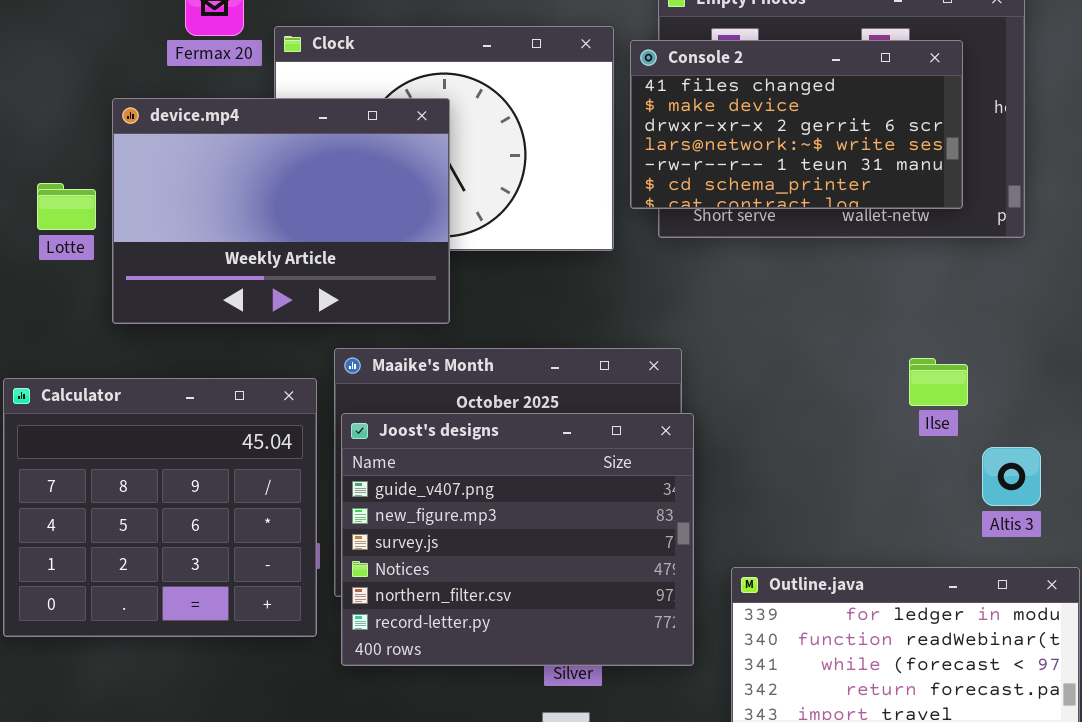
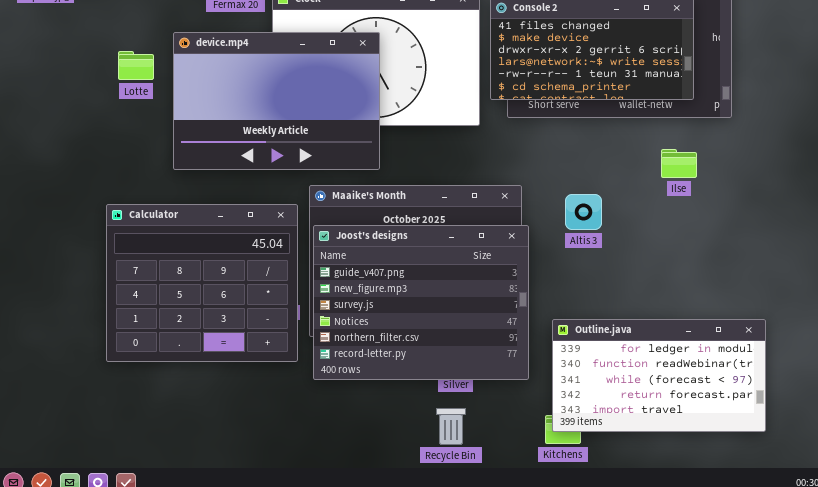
Lotte: [37,183,96,230] -> [118,51,154,80], moved
Ilse: [909,358,968,406] -> [661,149,697,178], moved
Altis 3: [982,447,1041,506] -> [565,194,602,230], moved

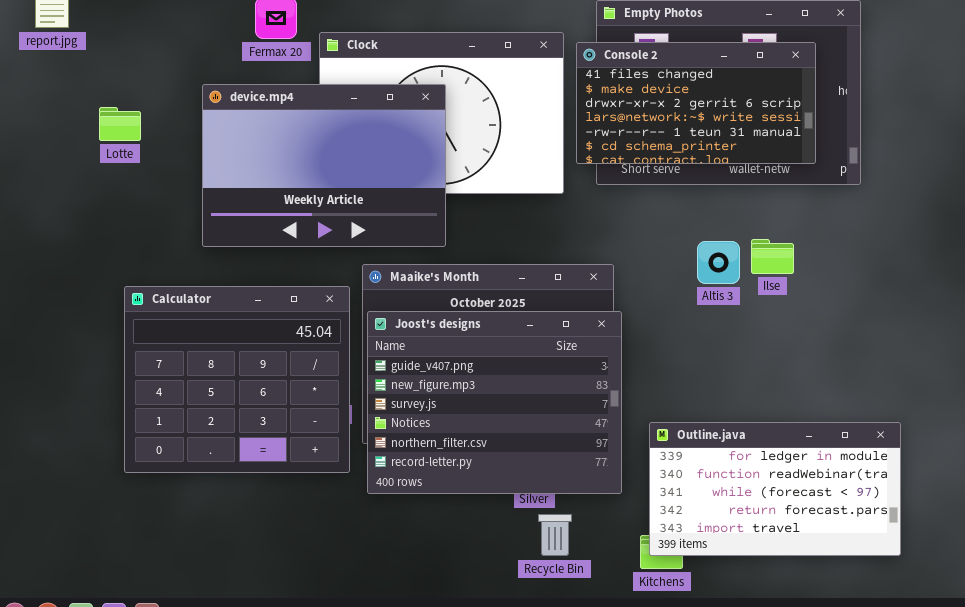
Lotte: [118,51,154,80] -> [99,107,141,141], moved
Ilse: [661,149,697,178] -> [751,239,794,274], moved
Altis 3: [565,194,602,230] -> [697,241,740,284], moved
Recycle Bin: [436,408,466,445] -> [538,514,572,556], moved

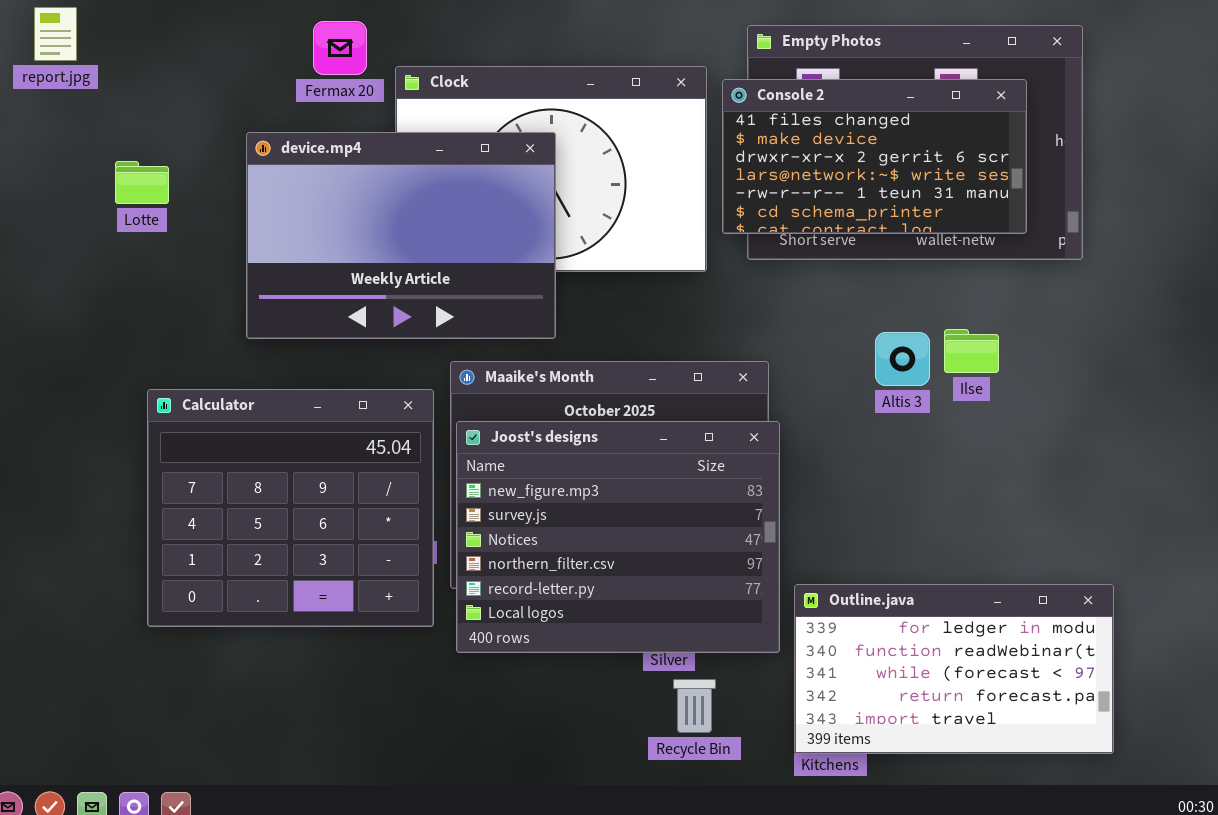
Joost's designs: [367,311,622,494] -> [456,421,780,653], scrolled down 1 row
Outline.java: [649,422,901,556] -> [794,584,1114,754], moved

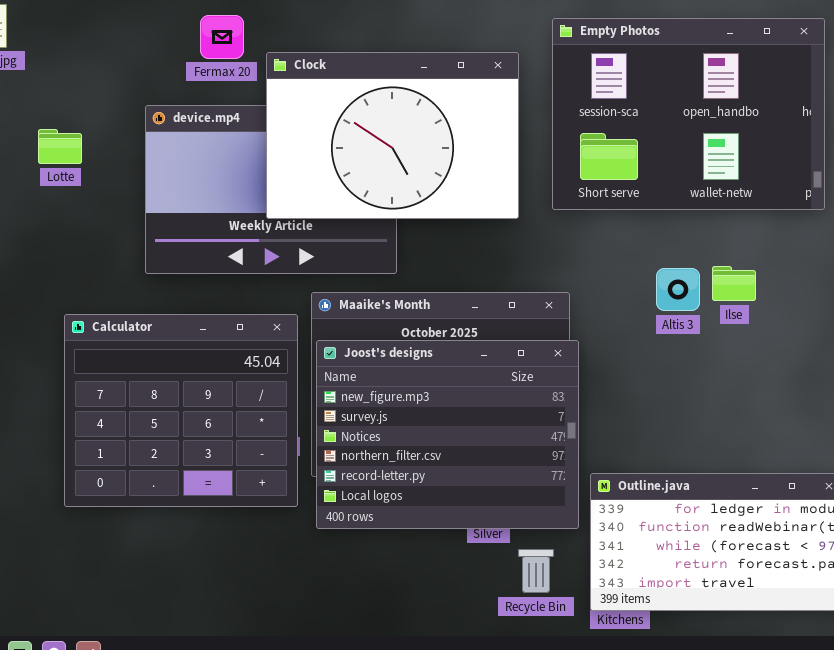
Clock: [395,66,707,272] -> [266,52,519,219], raised
Console 2: [722,79,1027,234] -> none, closed
Recycle Bin: [673,679,716,733] -> [518,549,554,593], moved

